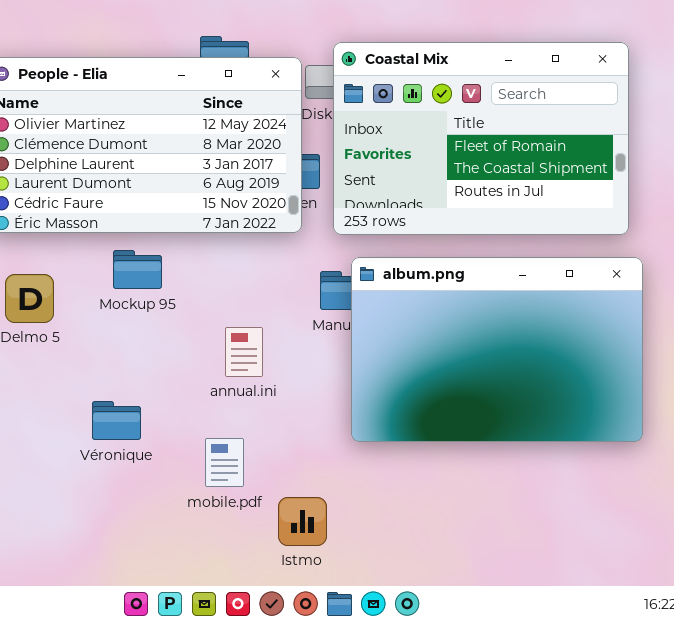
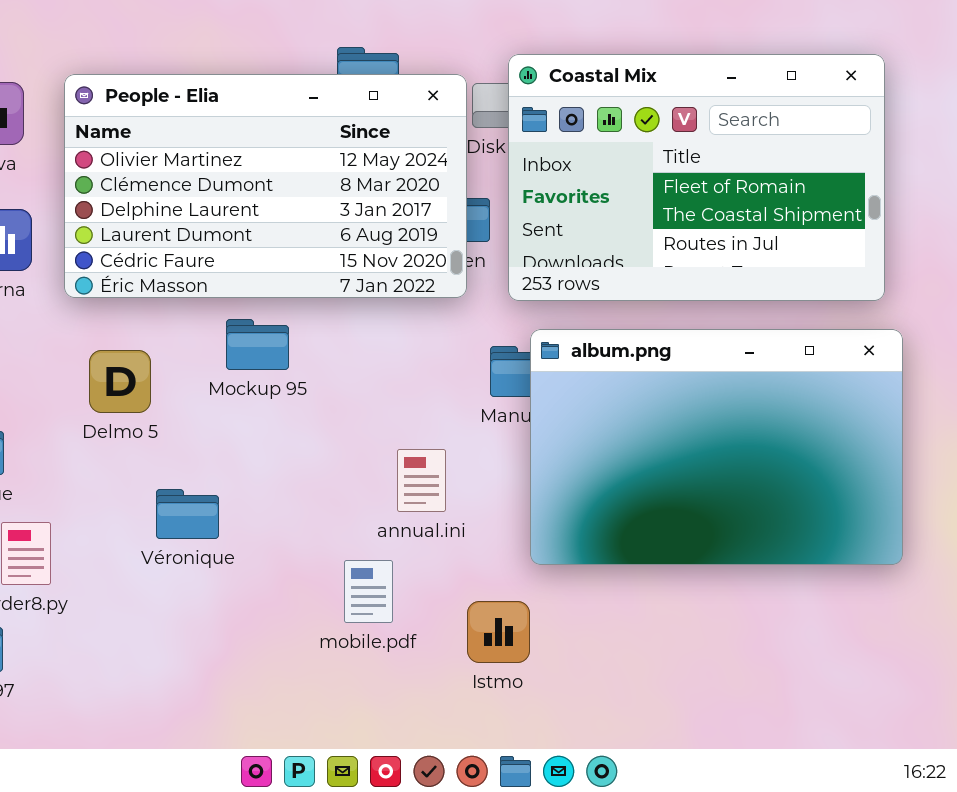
annual.ini: [225,327,263,377] -> [397,449,446,512], moved
Véronique: [92,401,141,440] -> [156,489,219,539], moved
Istmo: [278,497,327,546] -> [467,601,530,663], moved

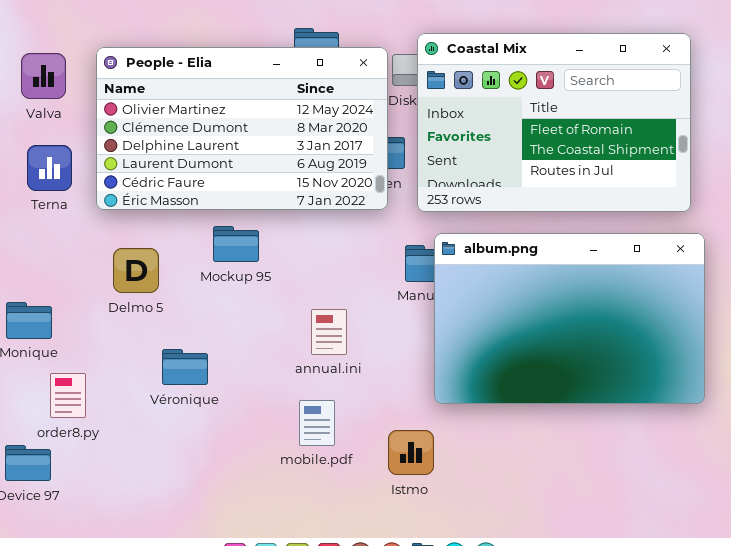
annual.ini: [397,449,446,512] -> [311,309,347,355], moved

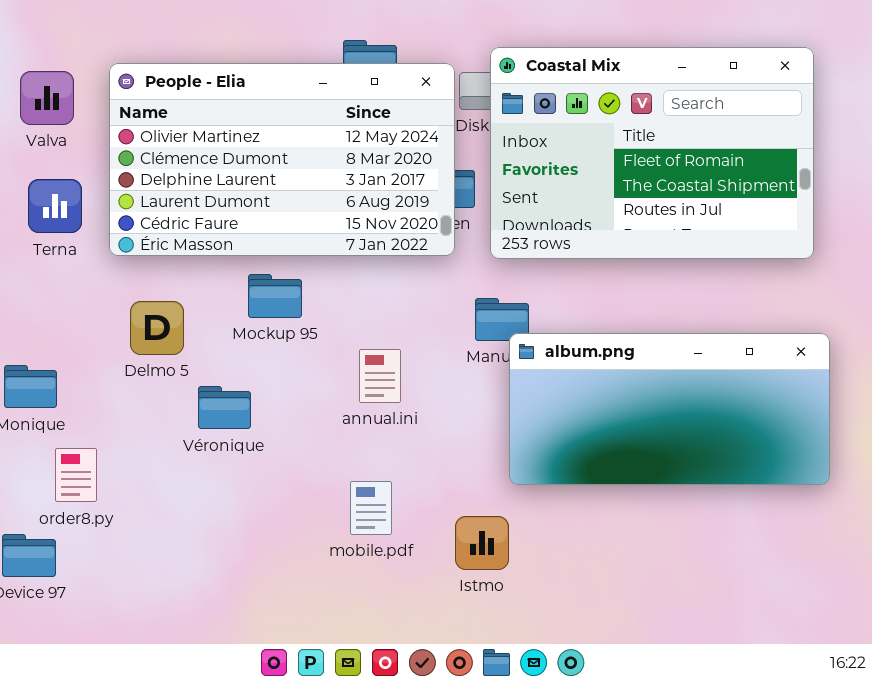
album.png: [434,233,705,404] -> [509,333,830,485], resized
annual.ini: [311,309,347,355] -> [359,349,401,403], moved
Véronique: [162,349,208,385] -> [198,386,251,429], moved

